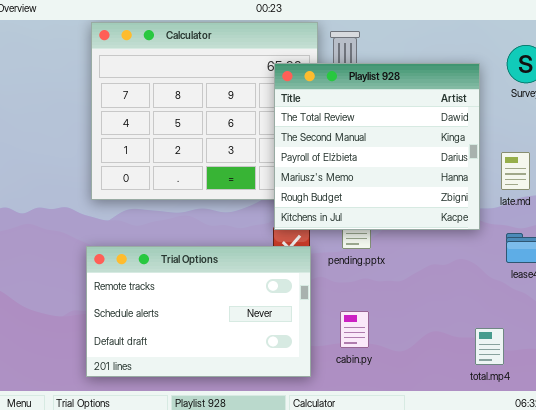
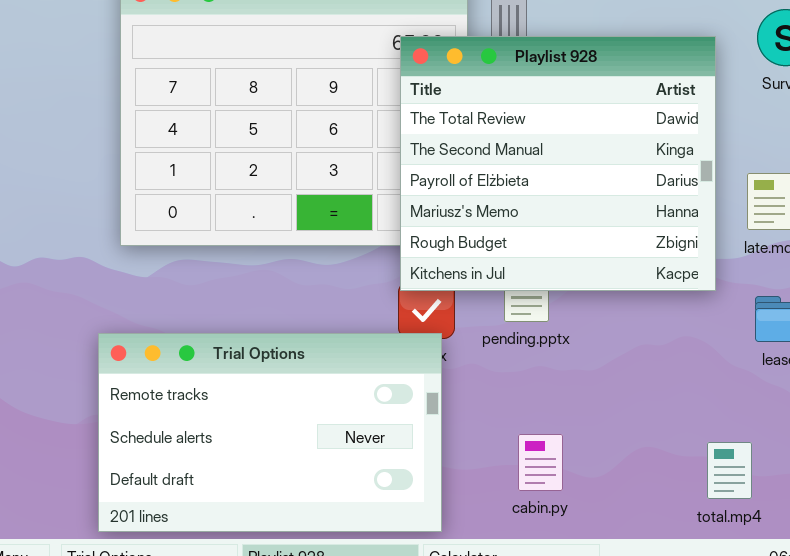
Trial Options: [86,246,311,377] -> [98,333,442,532], moved
cabin.py: [340,311,369,348] -> [518,434,563,491], moved

